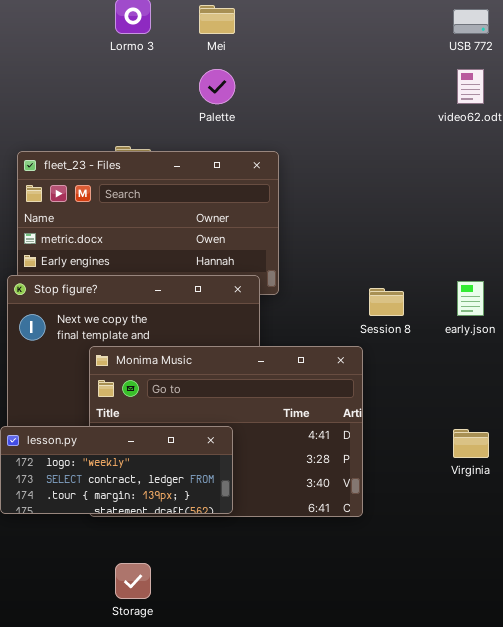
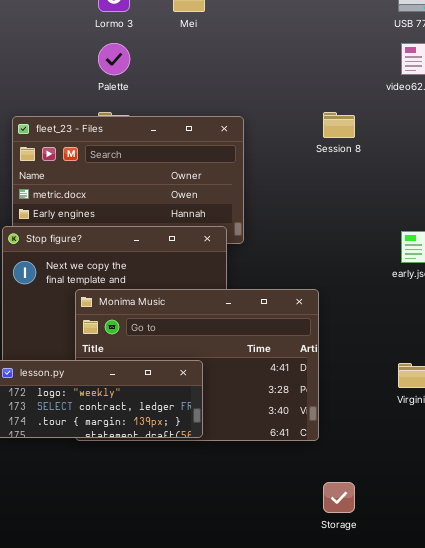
Palette: [199,69,235,104] -> [98,43,130,75], moved
Session 8: [369,288,404,316] -> [323,112,355,138], moved
Storage: [115,563,151,599] -> [323,482,355,513], moved

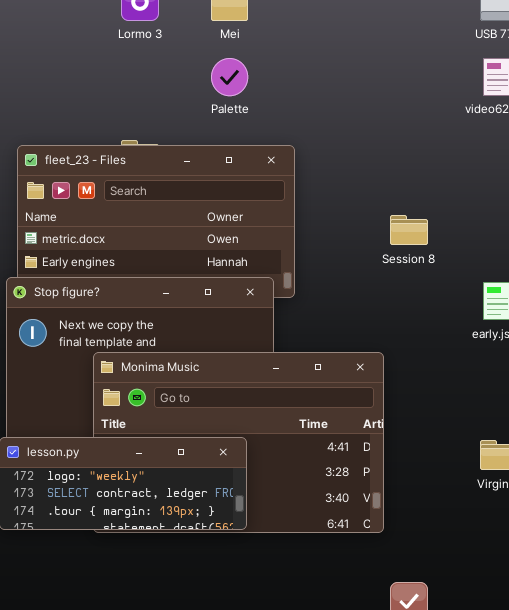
Palette: [98,43,130,75] -> [211,58,248,96], moved
Session 8: [323,112,355,138] -> [390,215,428,245], moved

